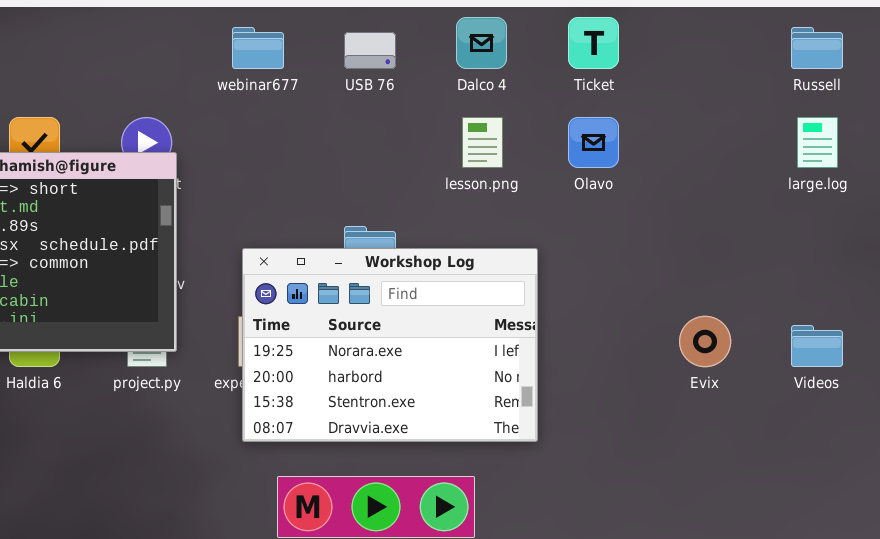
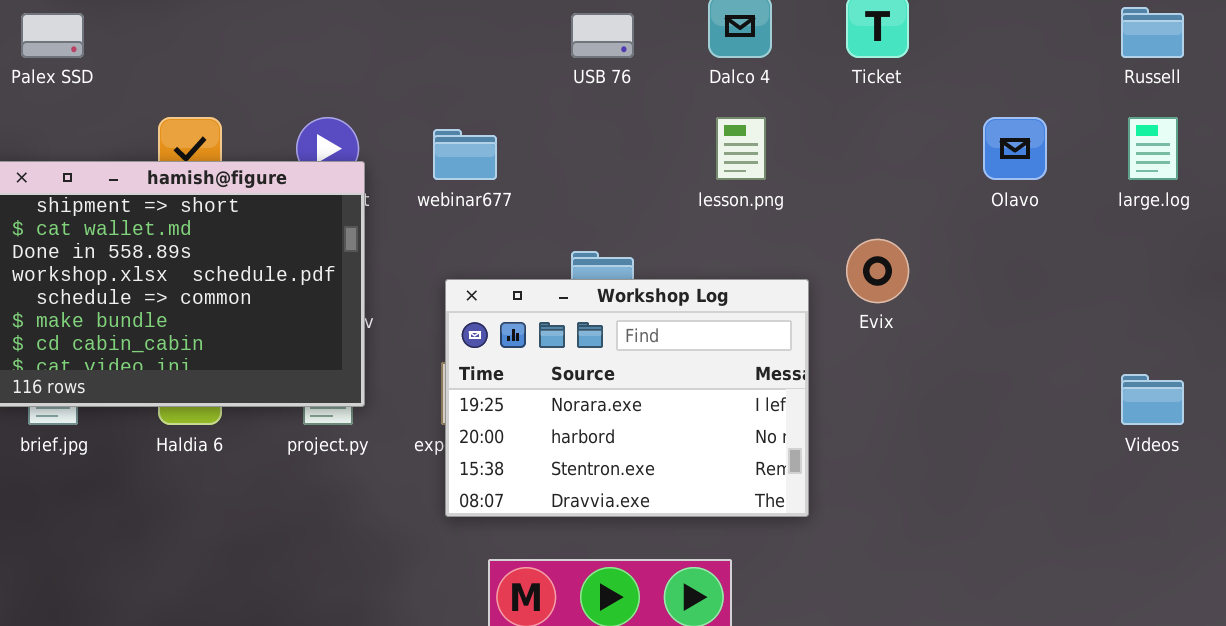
webinar677: [232,27,284,69] -> [433,129,497,180], moved
Olavo: [568,117,619,168] -> [983,117,1047,180], moved
Evix: [679,316,731,367] -> [846,239,909,303], moved

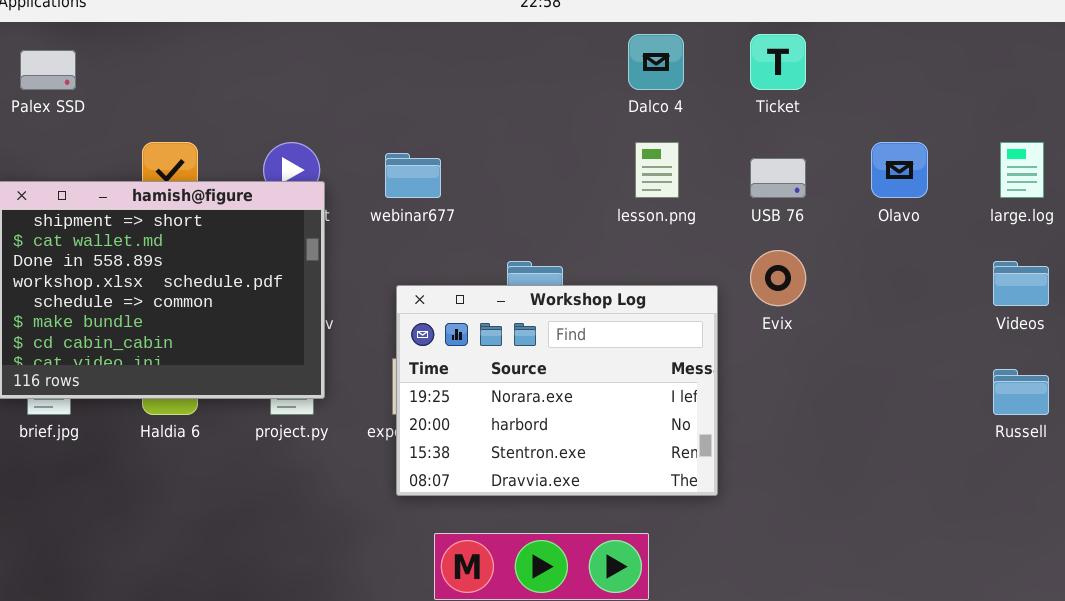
Russell: [1121,7,1184,58] -> [993,369,1049,415], moved
USB 76: [571,13,634,58] -> [750,158,806,198], moved
Videos: [1121,374,1184,425] -> [993,261,1049,306], moved

